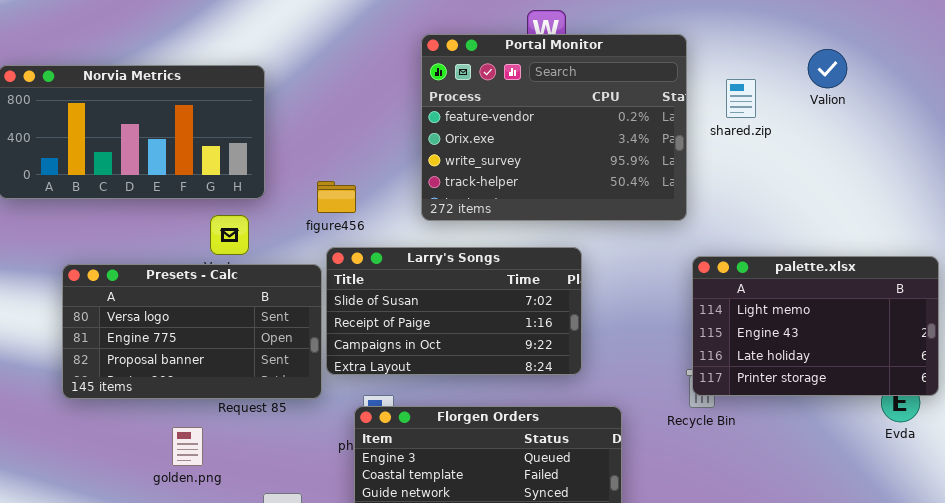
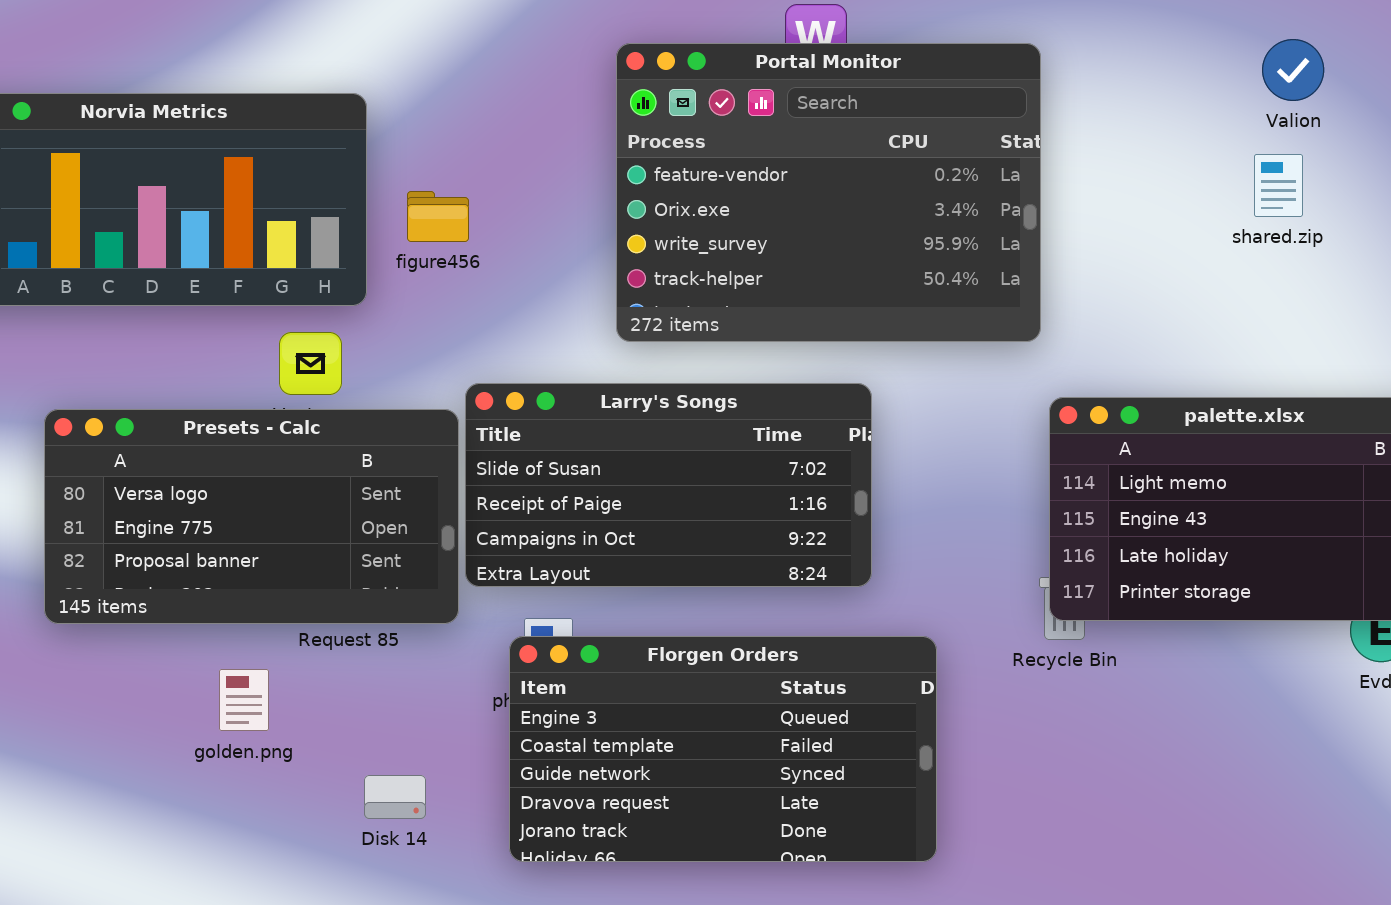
Valion: [808,49,847,88] -> [1262,39,1324,101], moved
shared.zip: [726,79,756,118] -> [1254,154,1303,217], moved
figure456: [317,181,356,213] -> [407,191,469,242], moved

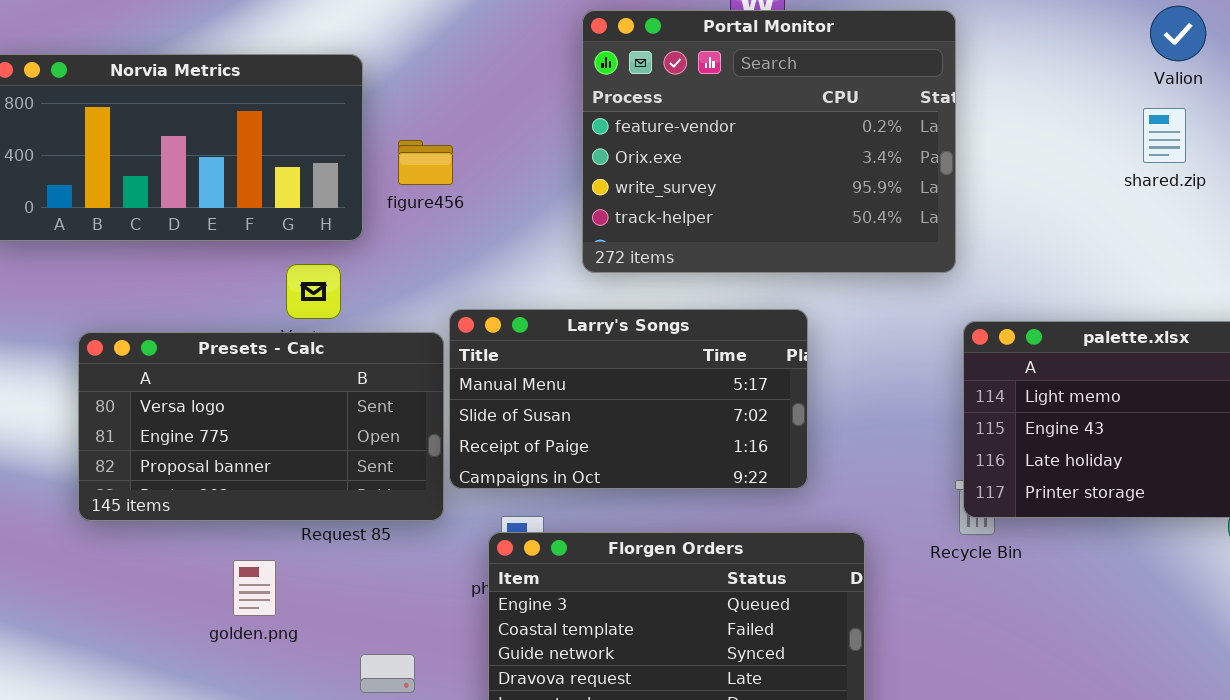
Larry's Songs: [465,383,872,587] -> [449,309,808,489], scrolled up 1 row

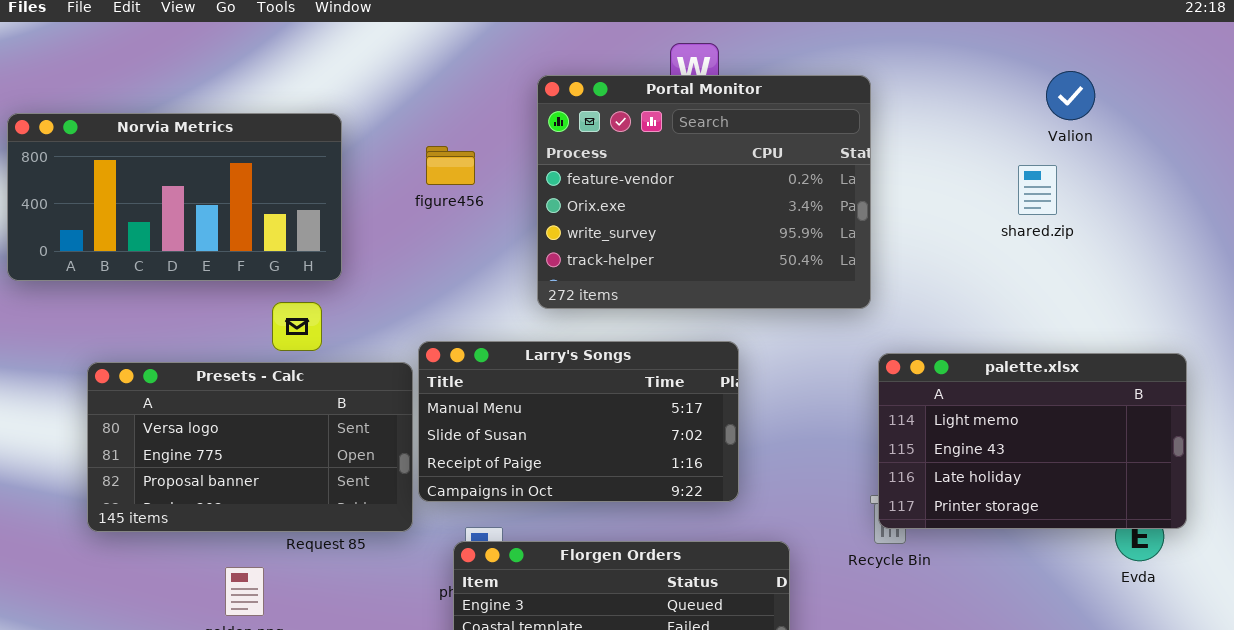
shared.zip: [1143,108,1186,163] -> [1018,165,1057,215], moved
figure456: [398,140,453,185] -> [426,146,475,185], moved

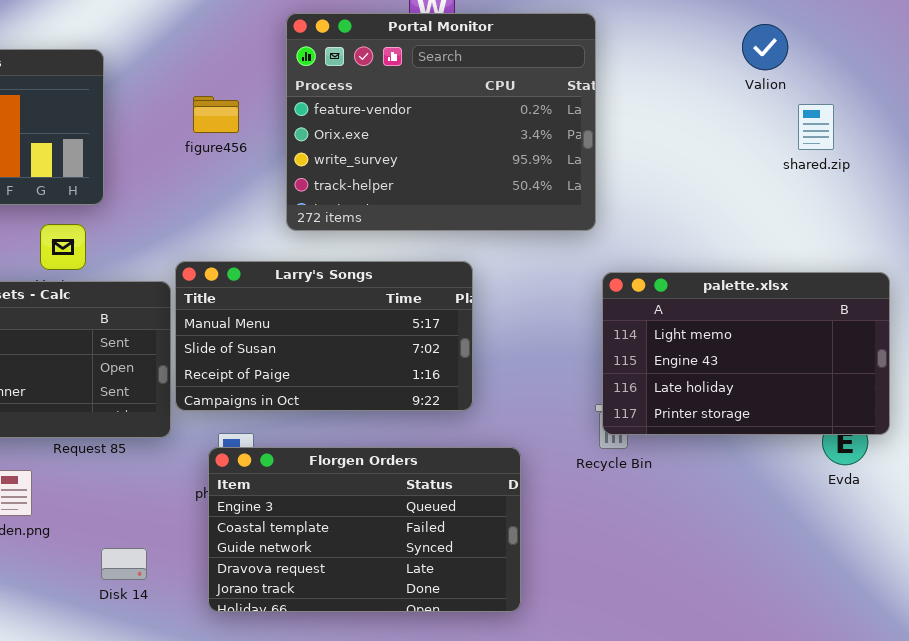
Valion: [1046,71,1095,120] -> [742,24,788,70], moved
figure456: [426,146,475,185] -> [193,96,239,133], moved
shared.zip: [1018,165,1057,215] -> [798,104,834,150], moved

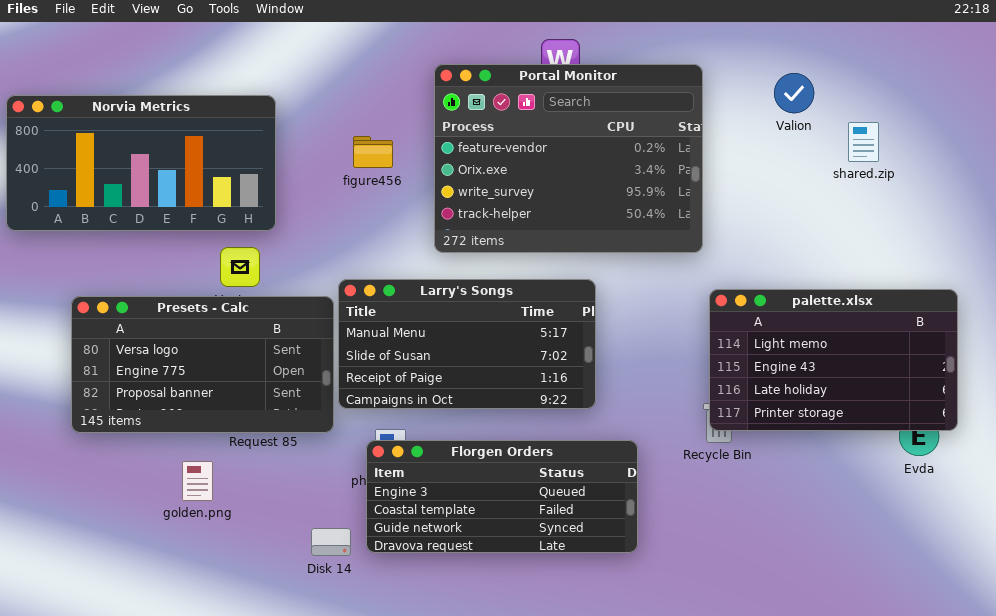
Valion: [742,24,788,70] -> [774,73,814,113], moved
shared.zip: [798,104,834,150] -> [848,122,879,162], moved
Florgen Orders: [208,447,521,612] -> [366,440,638,553], resized
Disk 14: [101,548,147,580] -> [311,528,351,556], moved

